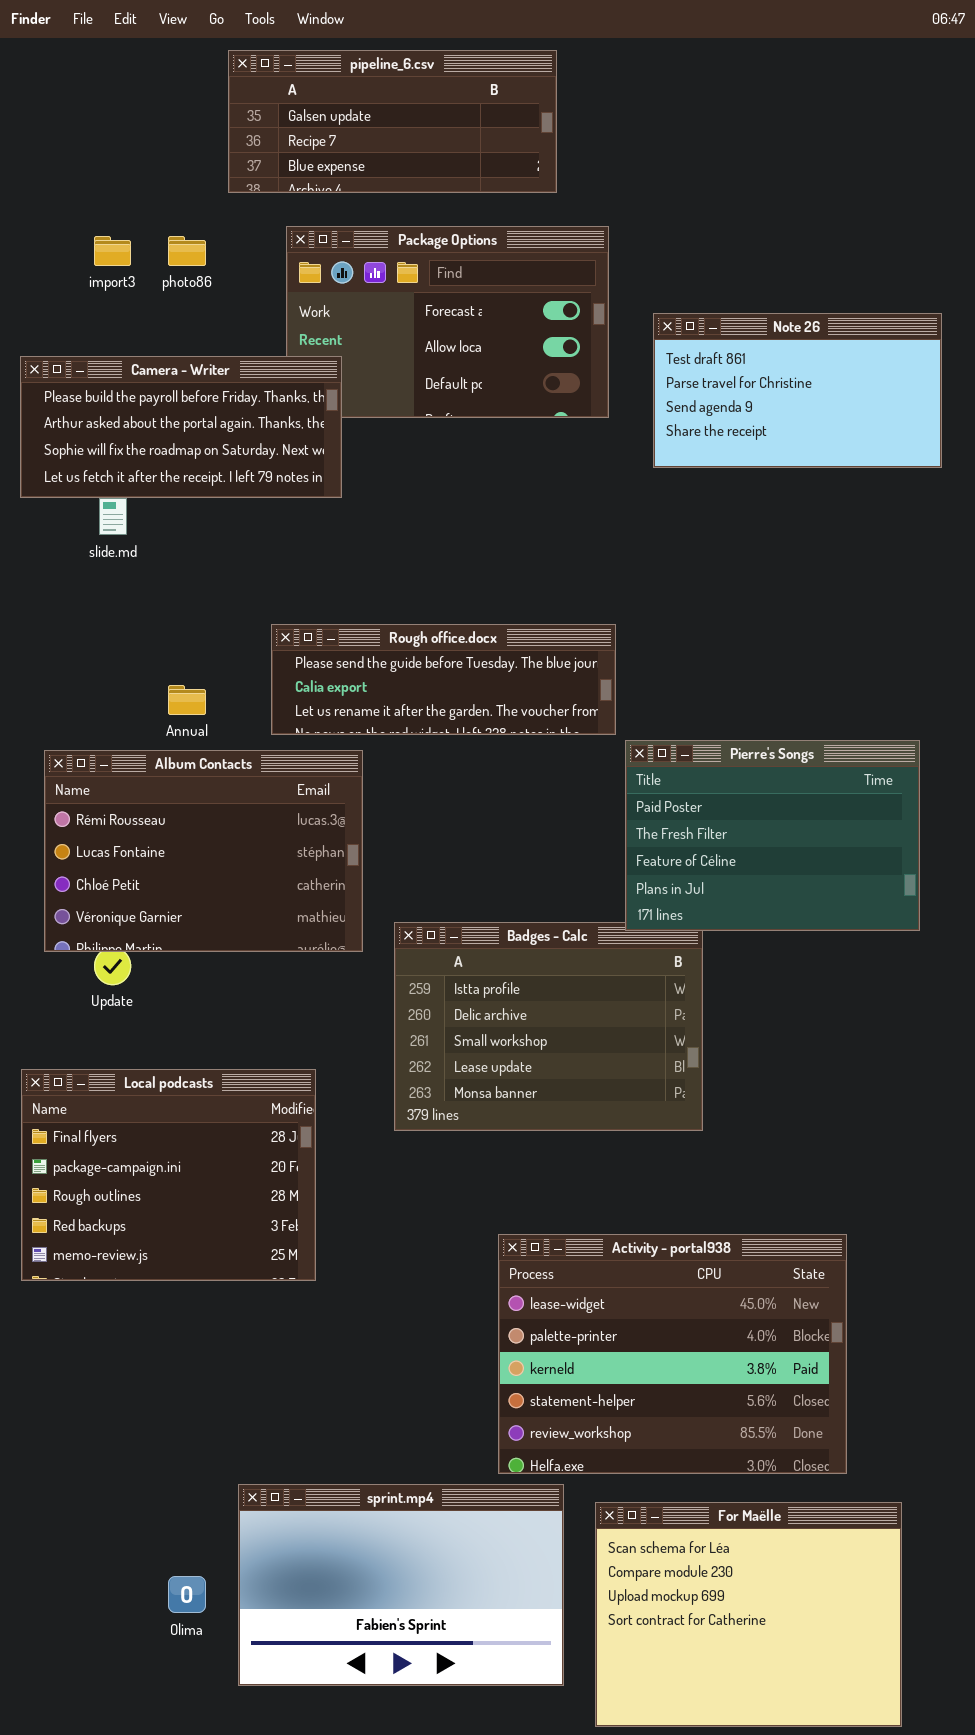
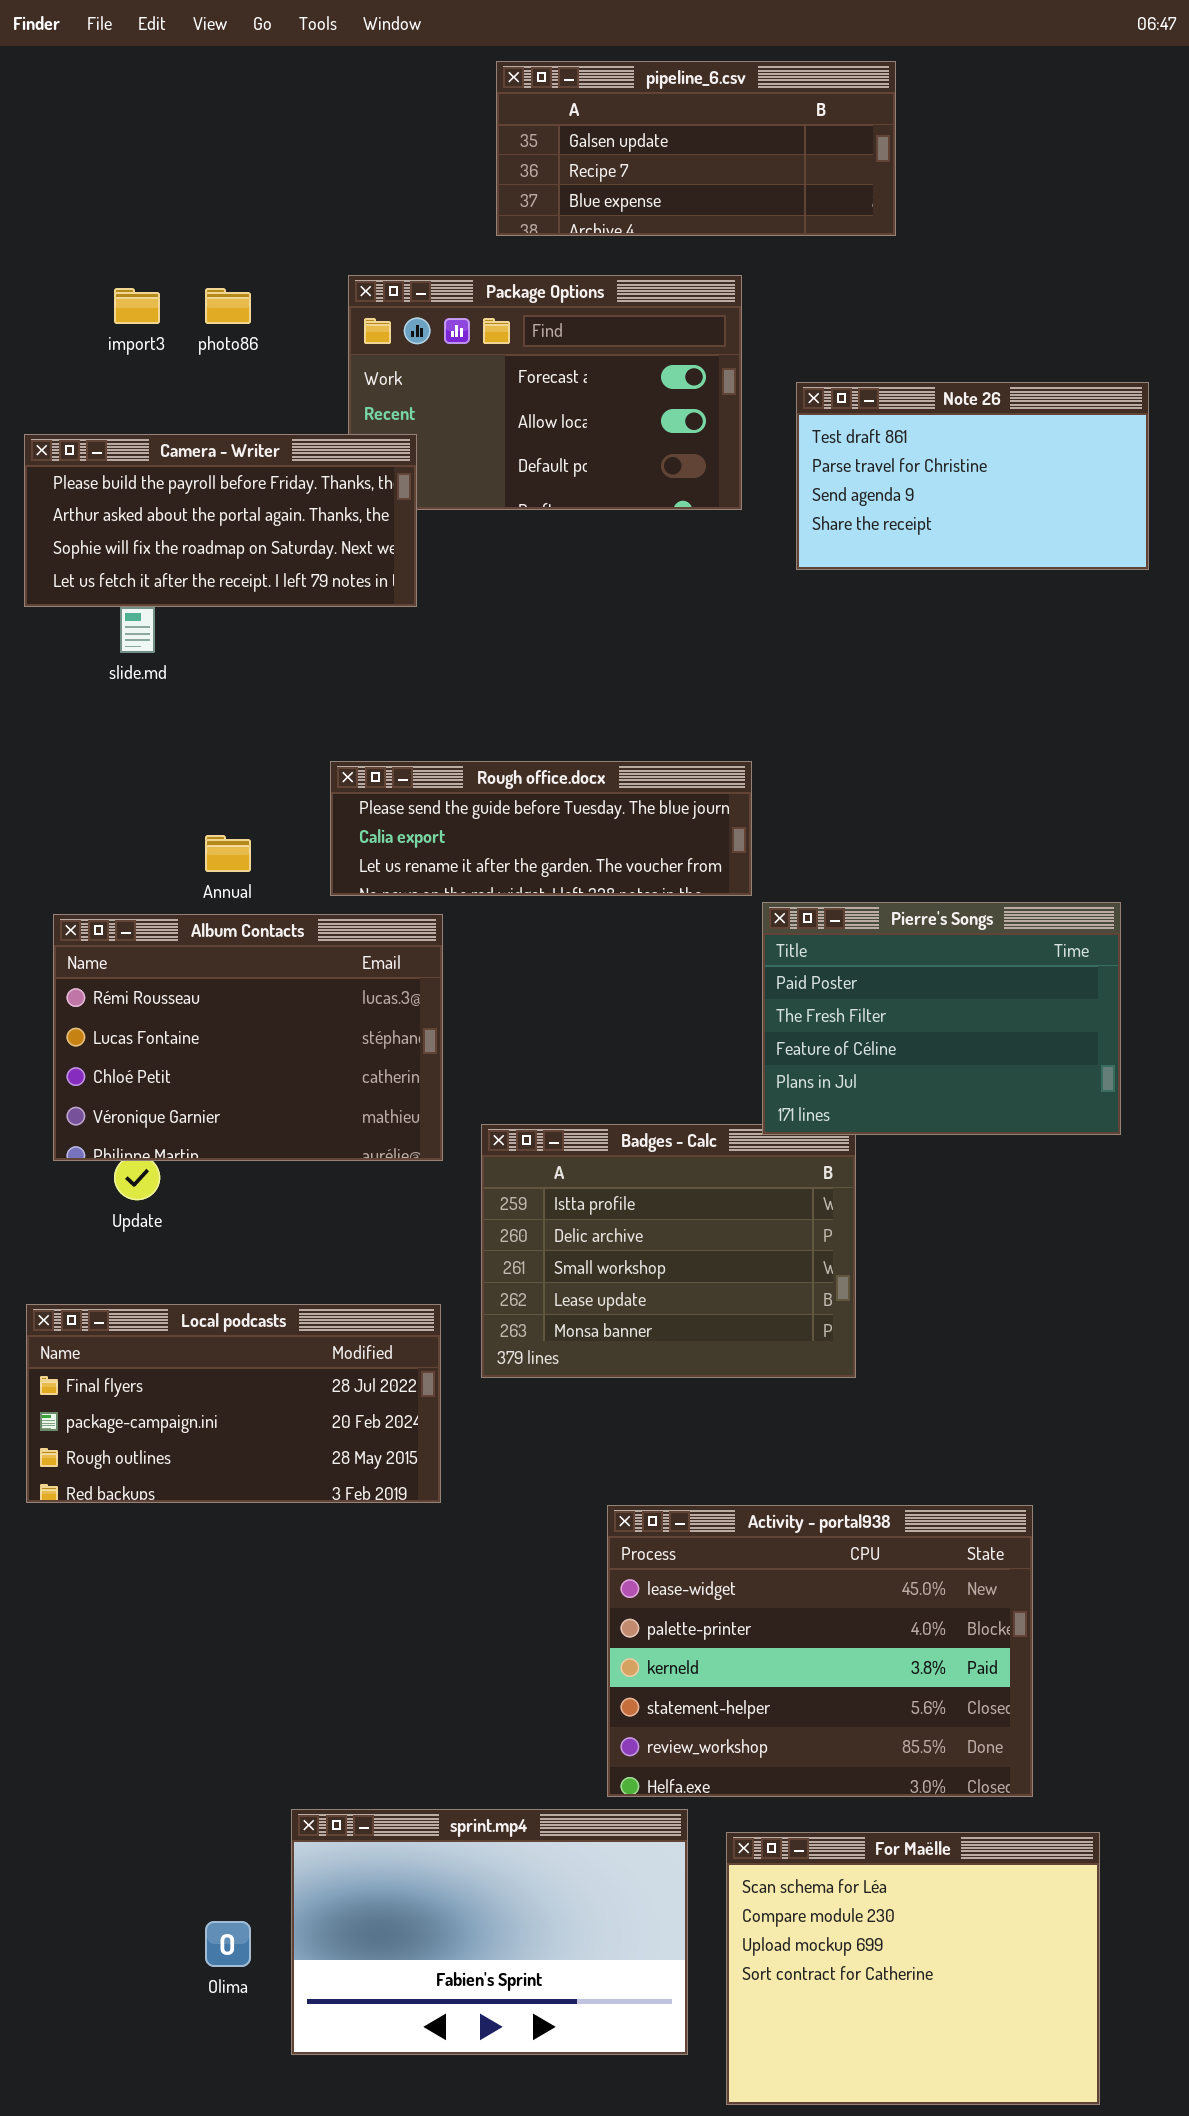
pipeline_6.csv: [228,50,557,193] -> [496,61,896,236], moved
Local podcasts: [21,1069,316,1281] -> [26,1304,441,1503], resized

